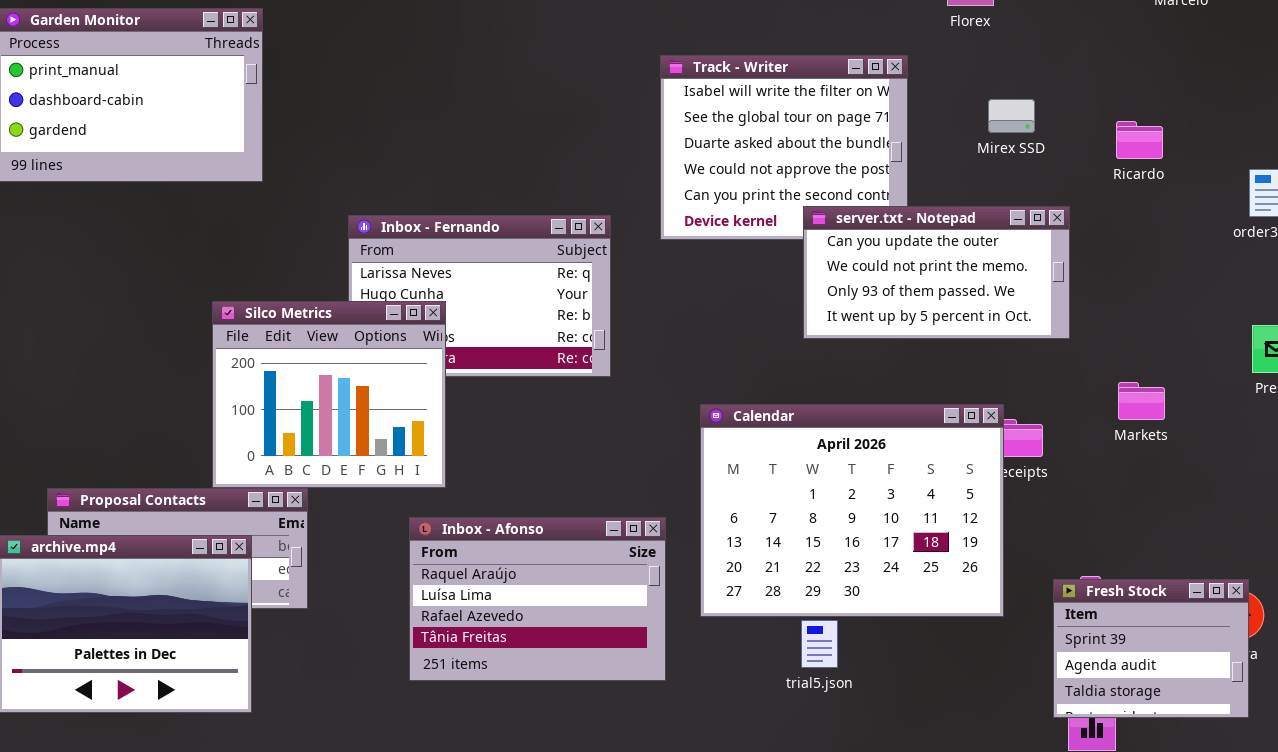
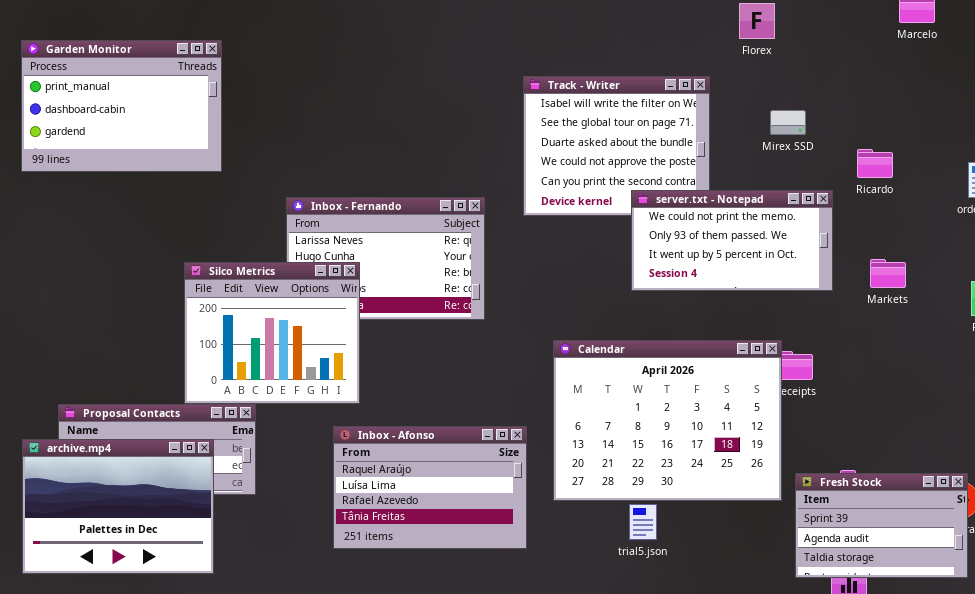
Ricardo: [1116,121,1163,159] -> [857,149,893,178], moved
server.txt - Notepad: [803,206,1070,339] -> [631,190,833,291], scrolled down 1 row
Markets: [1118,382,1165,420] -> [870,259,906,288], moved
Fresh Stock: [1053,579,1249,718] -> [795,473,968,578], resized

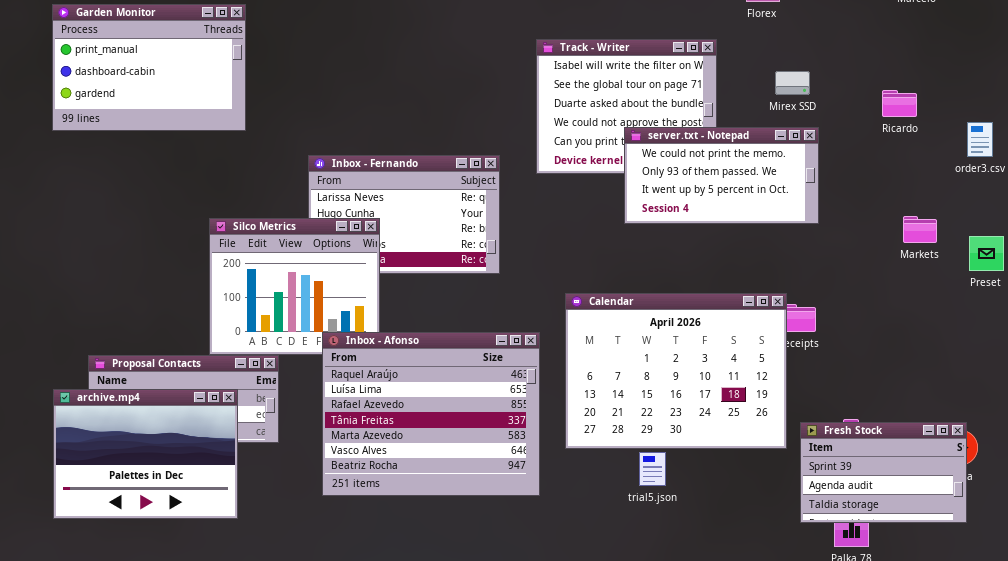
Ricardo: [857,149,893,178] -> [882,90,917,117], moved
server.txt - Notepad: [631,190,833,291] -> [624,127,819,224], moved
Markets: [870,259,906,288] -> [903,216,937,243], moved
Inbox - Afonso: [333,426,527,549] -> [322,332,540,496], resized

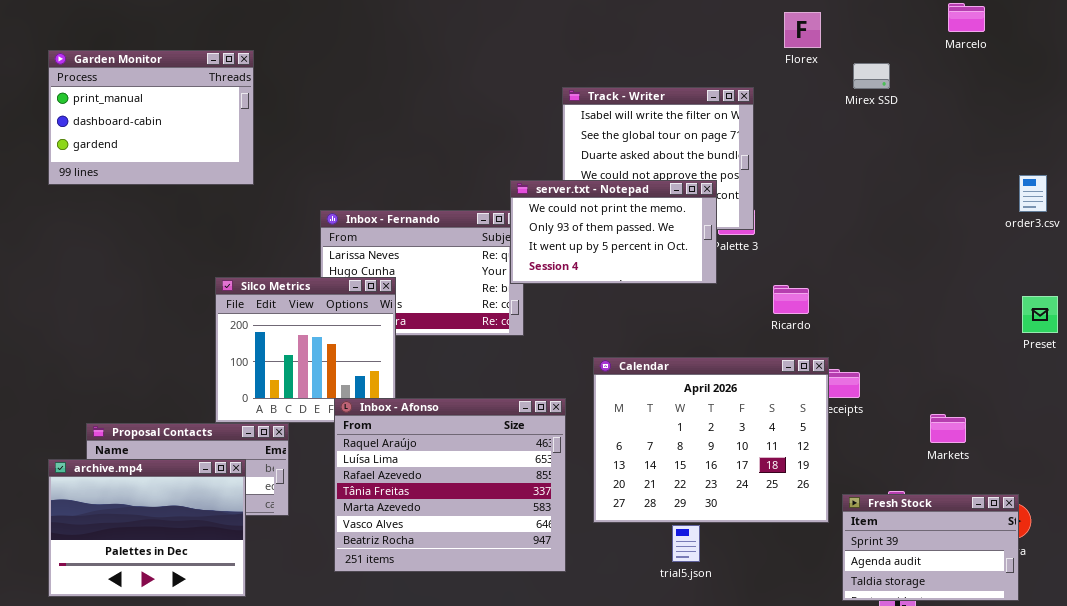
Mirex SSD: [775,71,810,95] -> [853,63,890,89], moved
Ricardo: [882,90,917,117] -> [773,285,809,314], moved
server.txt - Notepad: [624,127,819,224] -> [510,180,717,284], moved
Markets: [903,216,937,243] -> [930,414,966,443], moved

